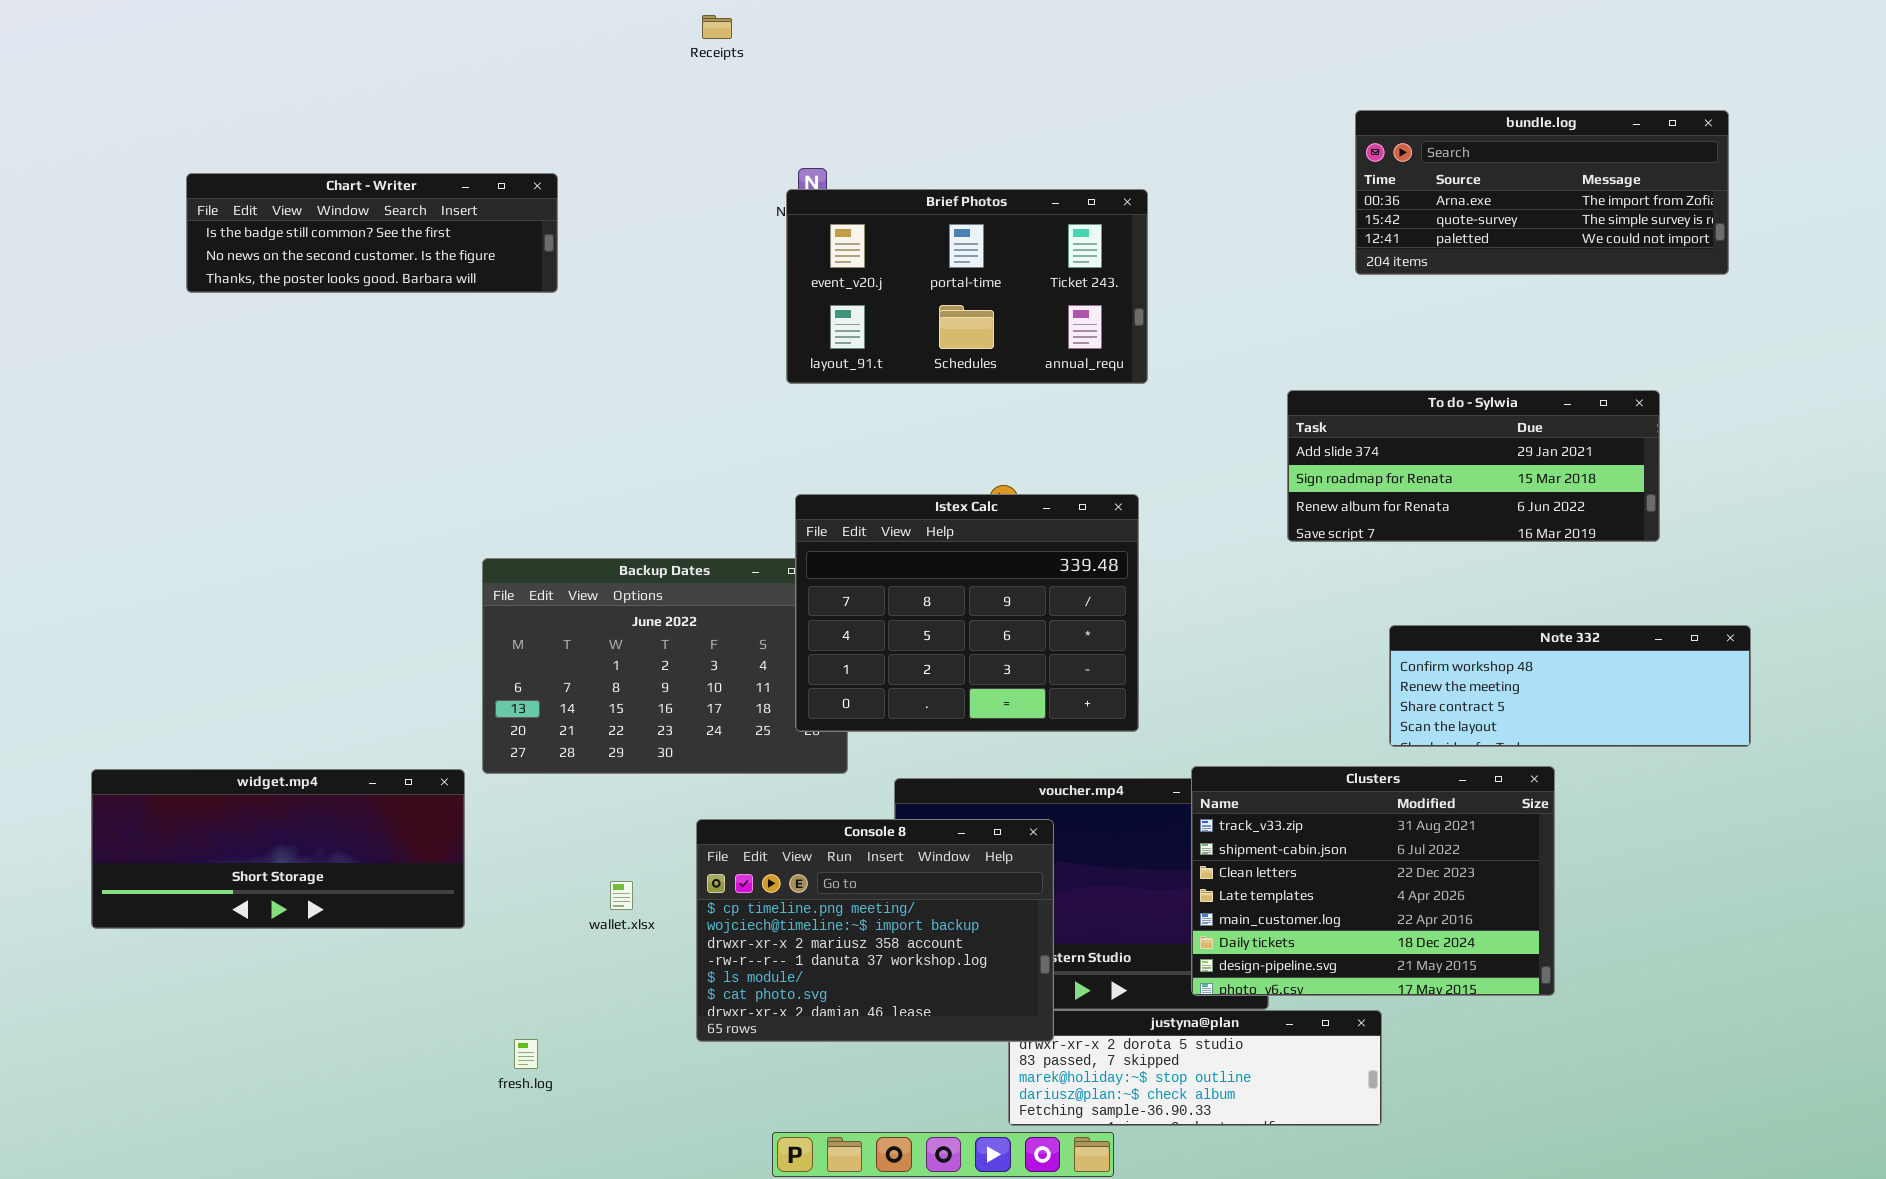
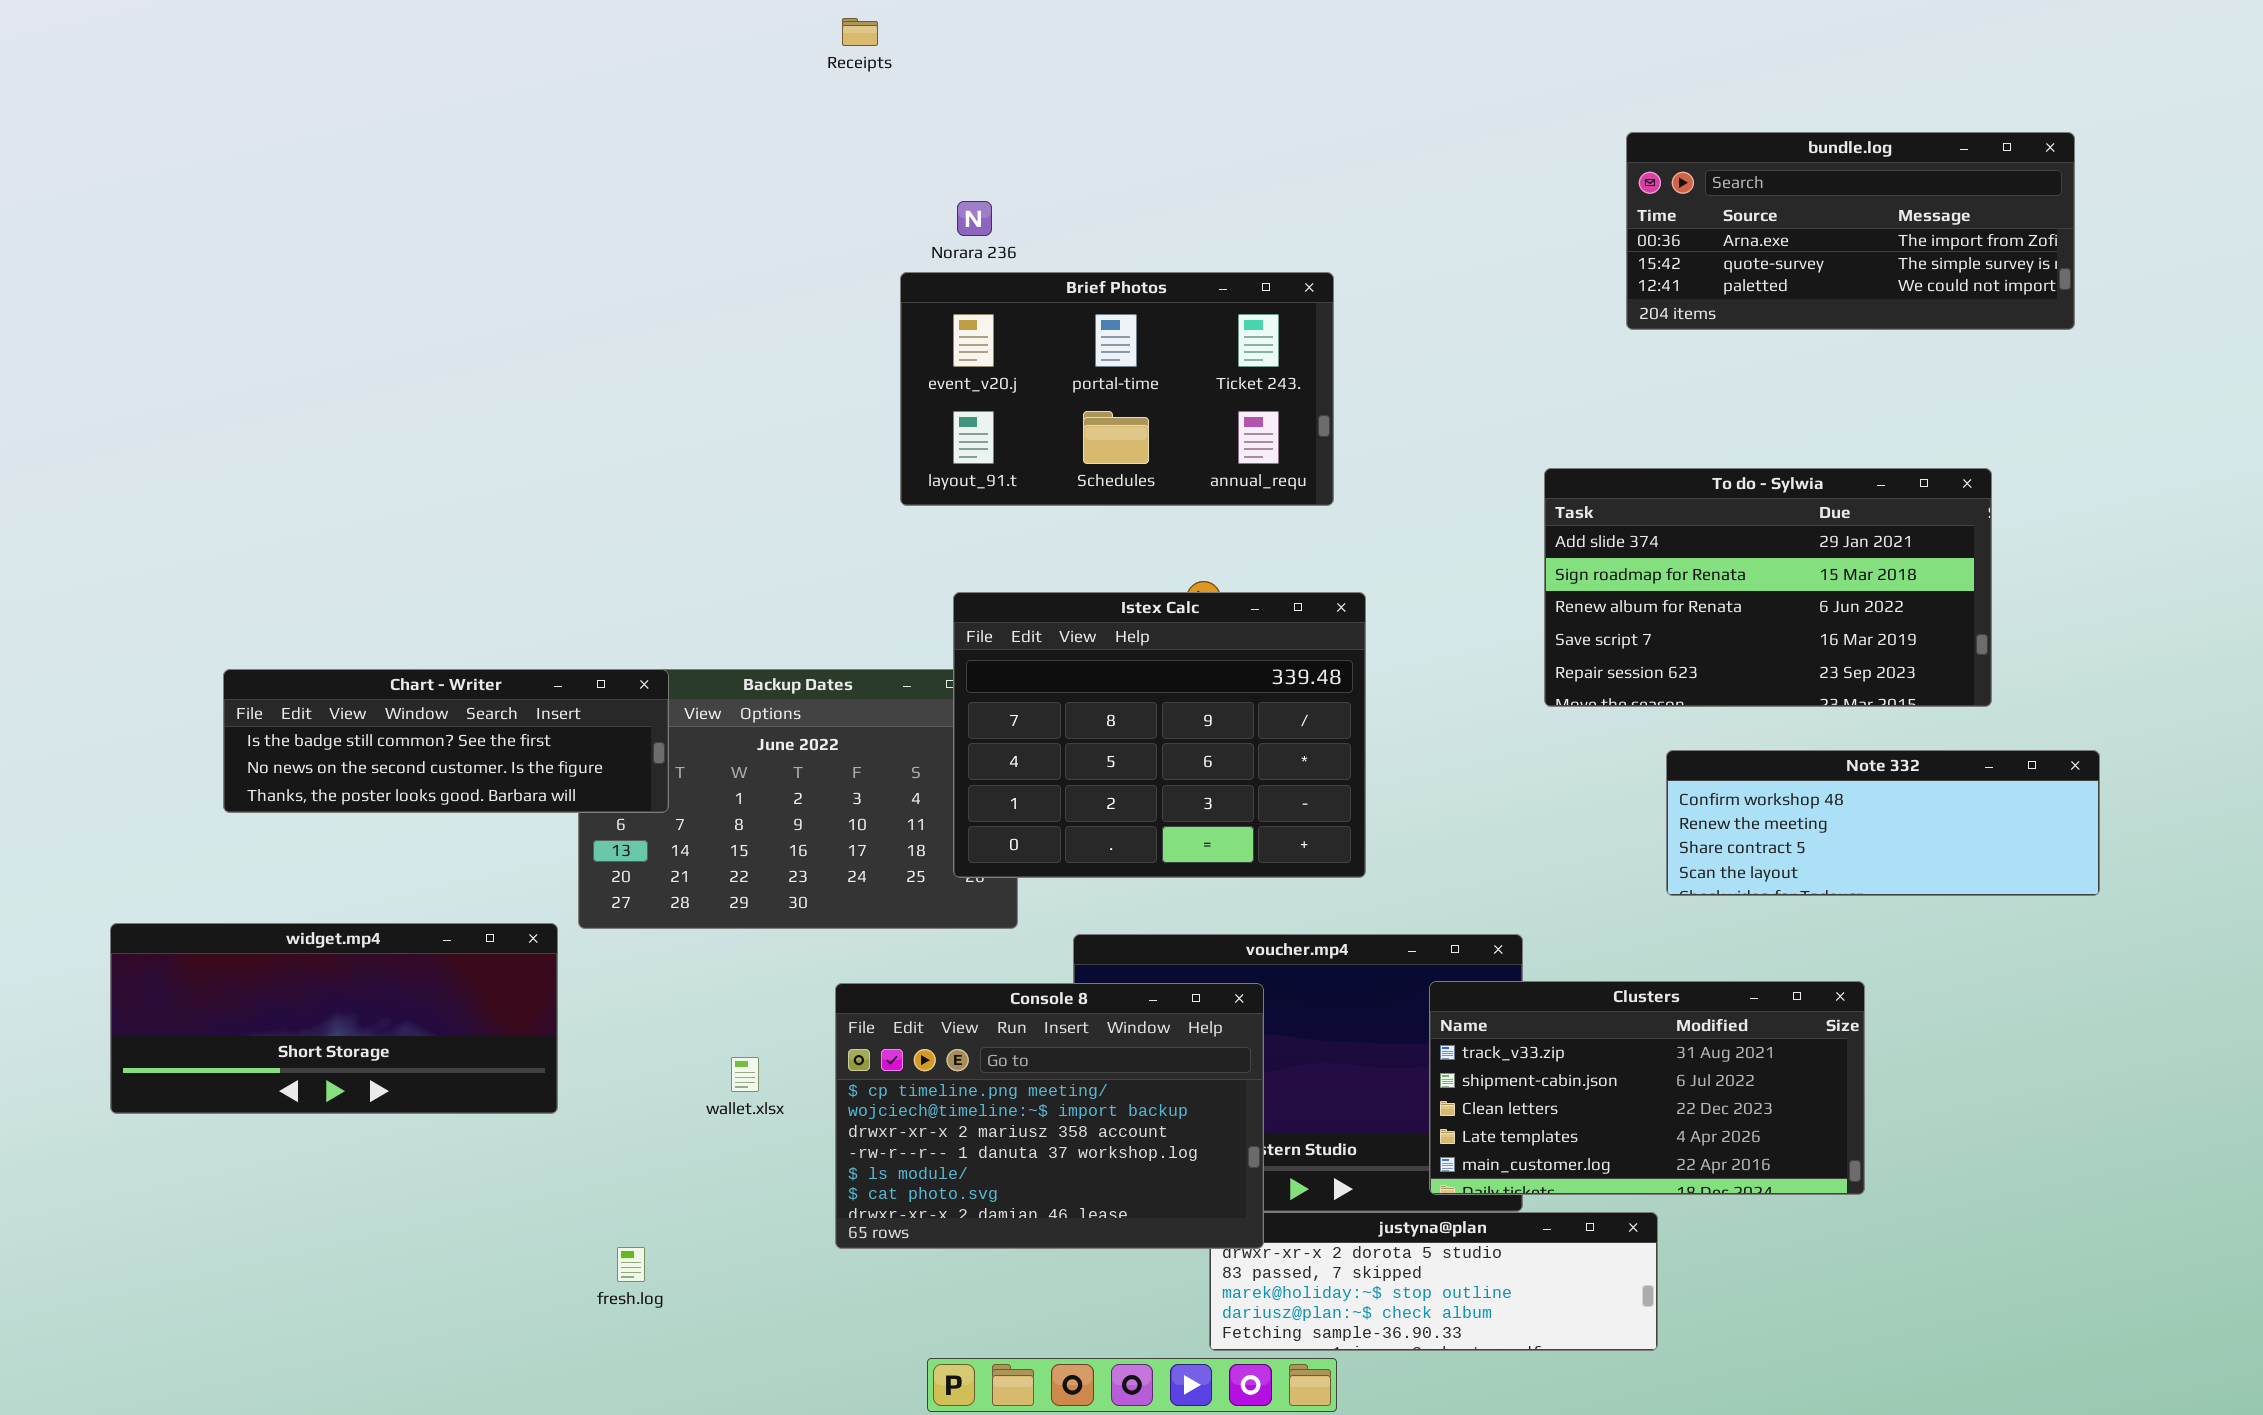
Chart - Writer: [186,173,558,293] -> [223,669,669,813], moved
Brief Photos: [786,189,1148,384] -> [900,272,1334,506], moved
To do - Sylwia: [1287,390,1660,542] -> [1544,468,1992,707], resized
Clusters: [1191,766,1555,996] -> [1429,981,1865,1195], resized

